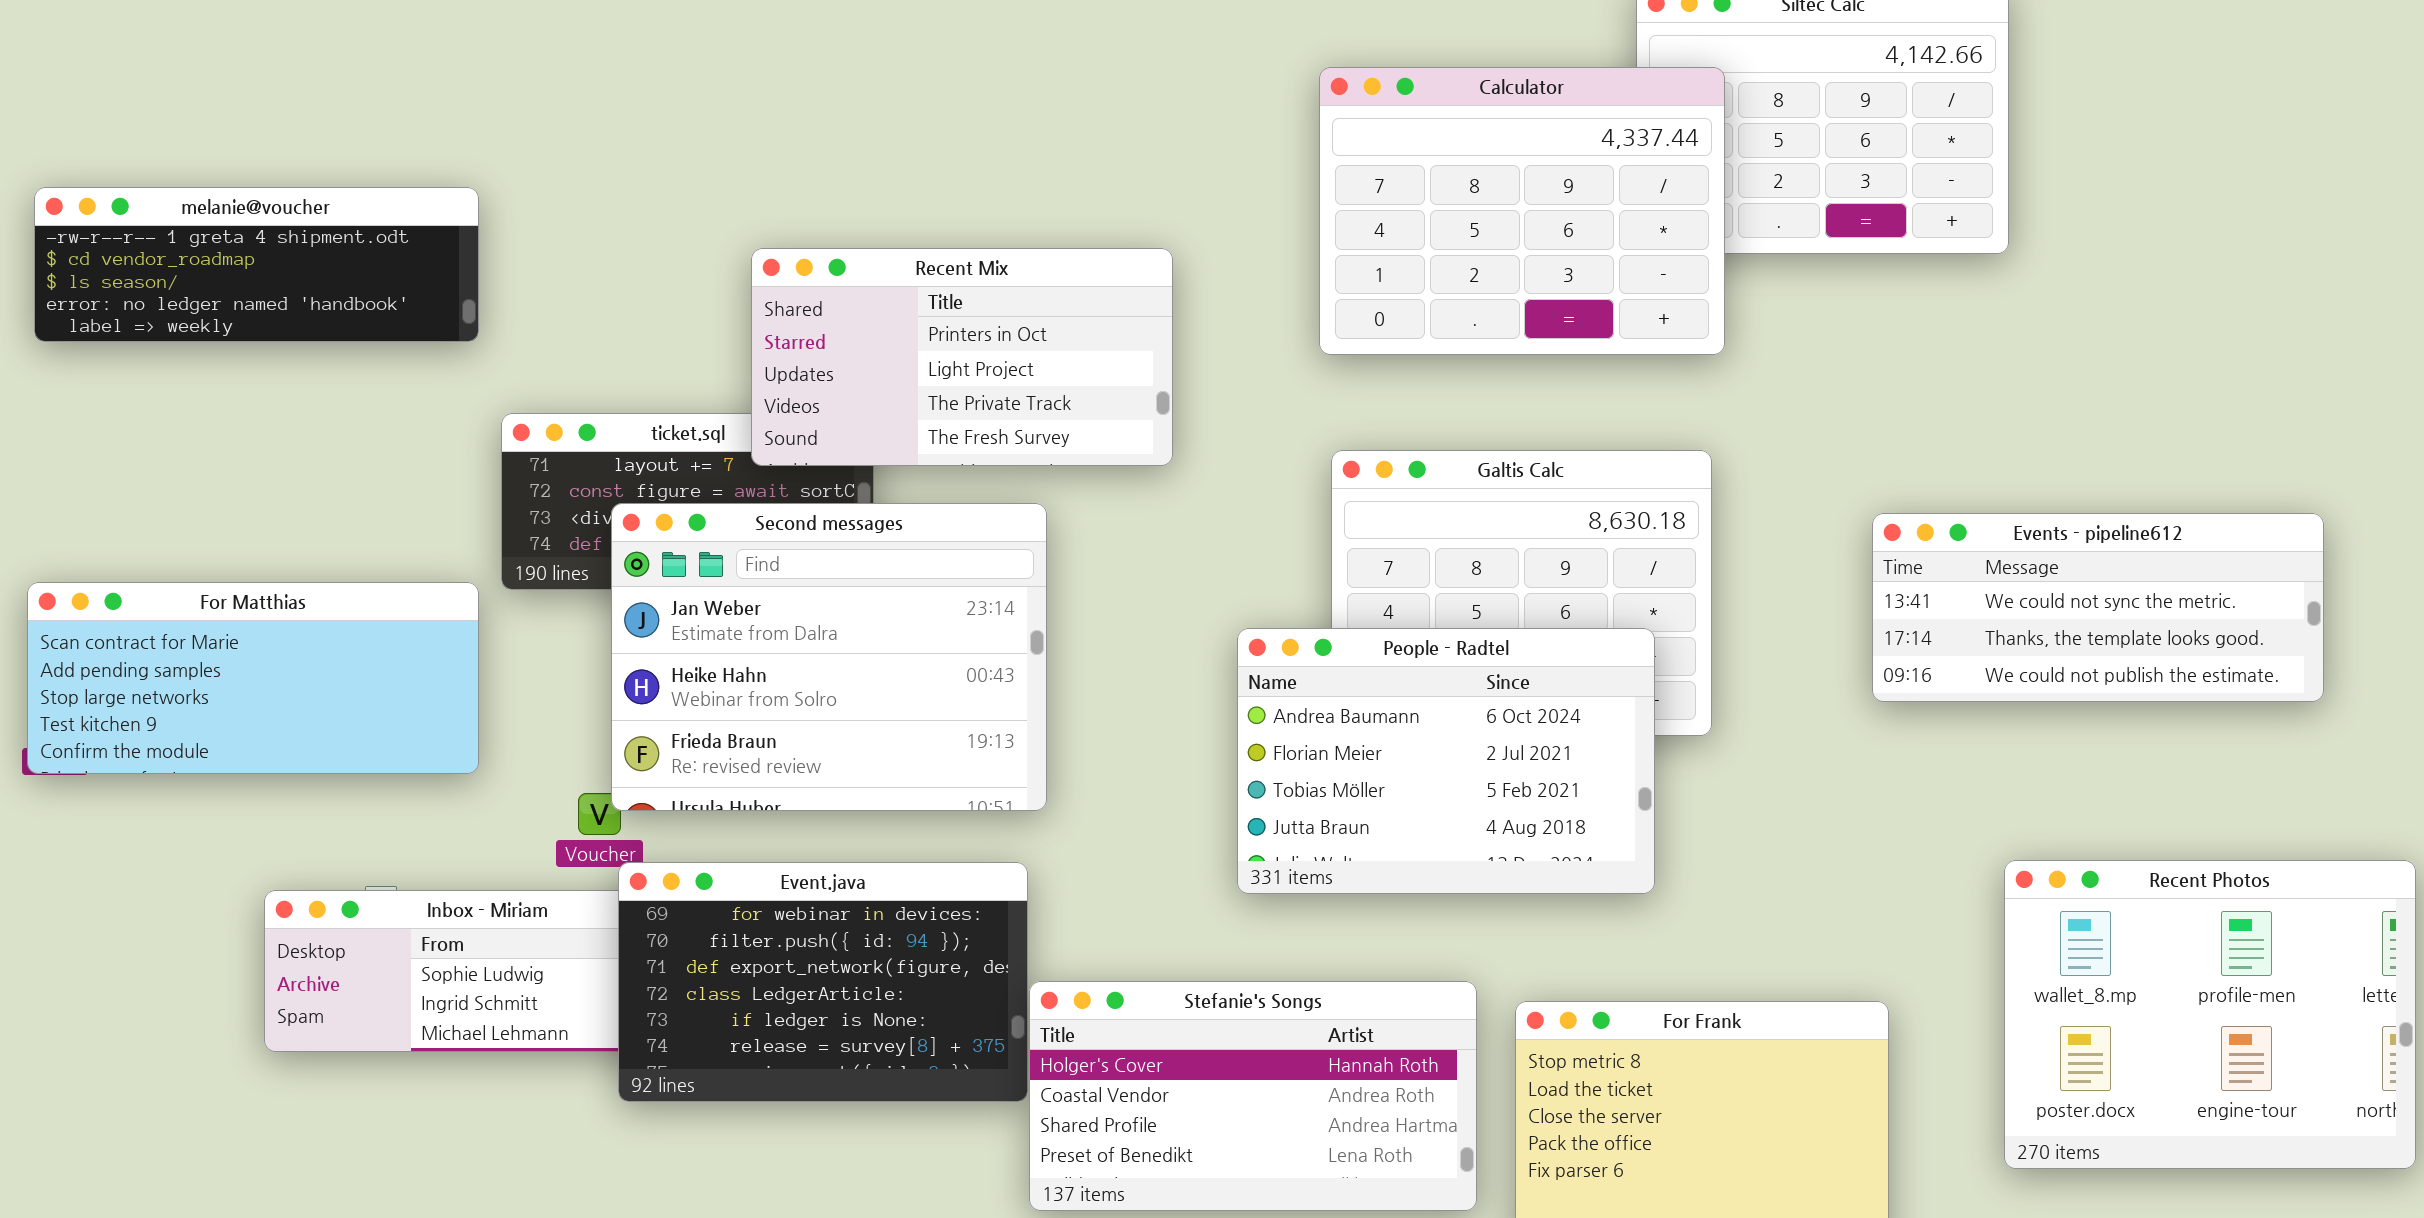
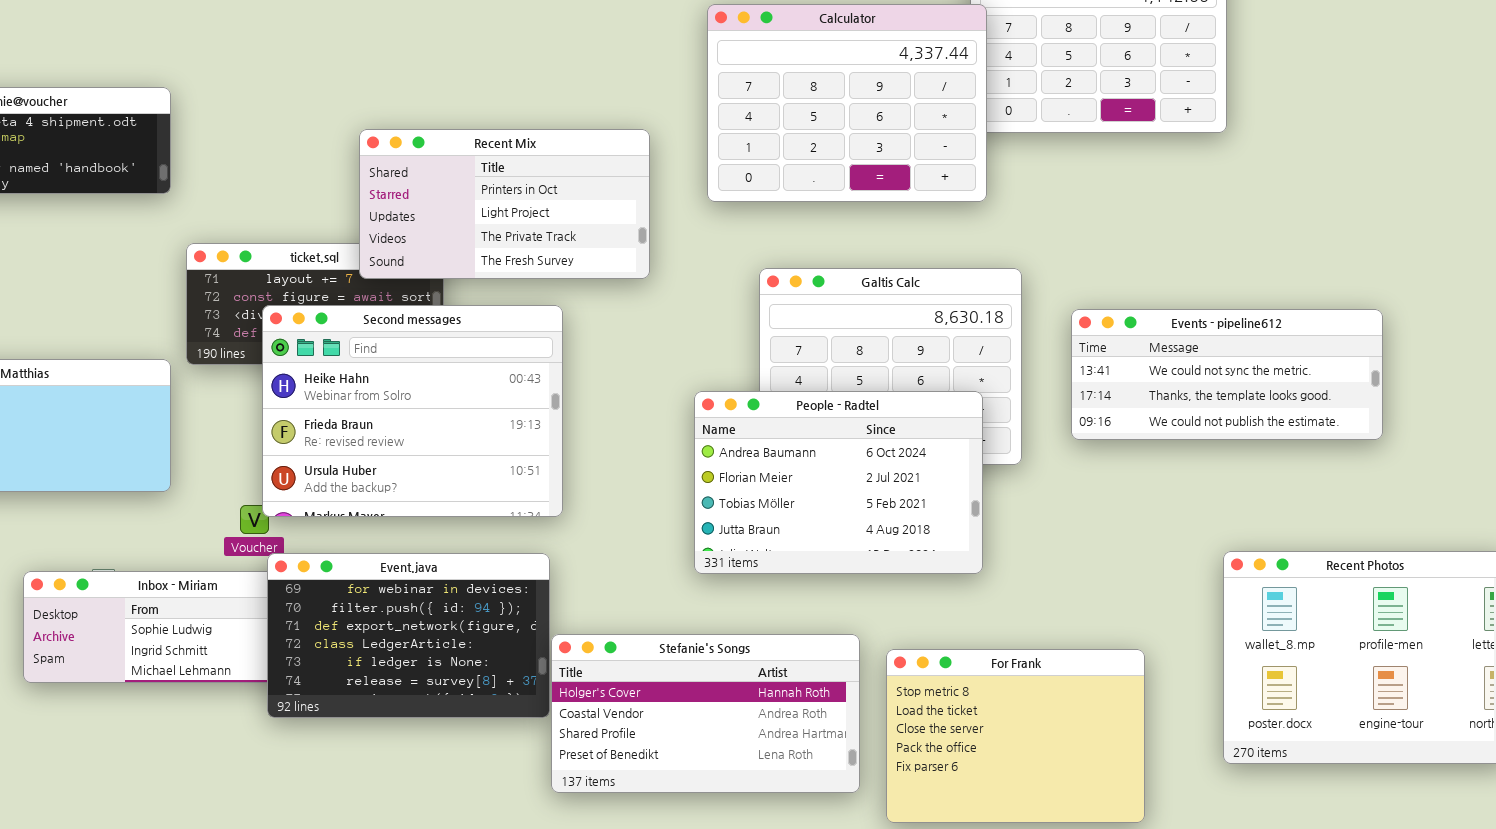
Calculator: [1319,67,1725,355] -> [707,4,987,202], moved
Second messages: [611,503,1047,811] -> [262,305,563,517], scrolled down 1 row
Events - pipeline612: [1872,513,2324,702] -> [1071,309,1383,440], moved

